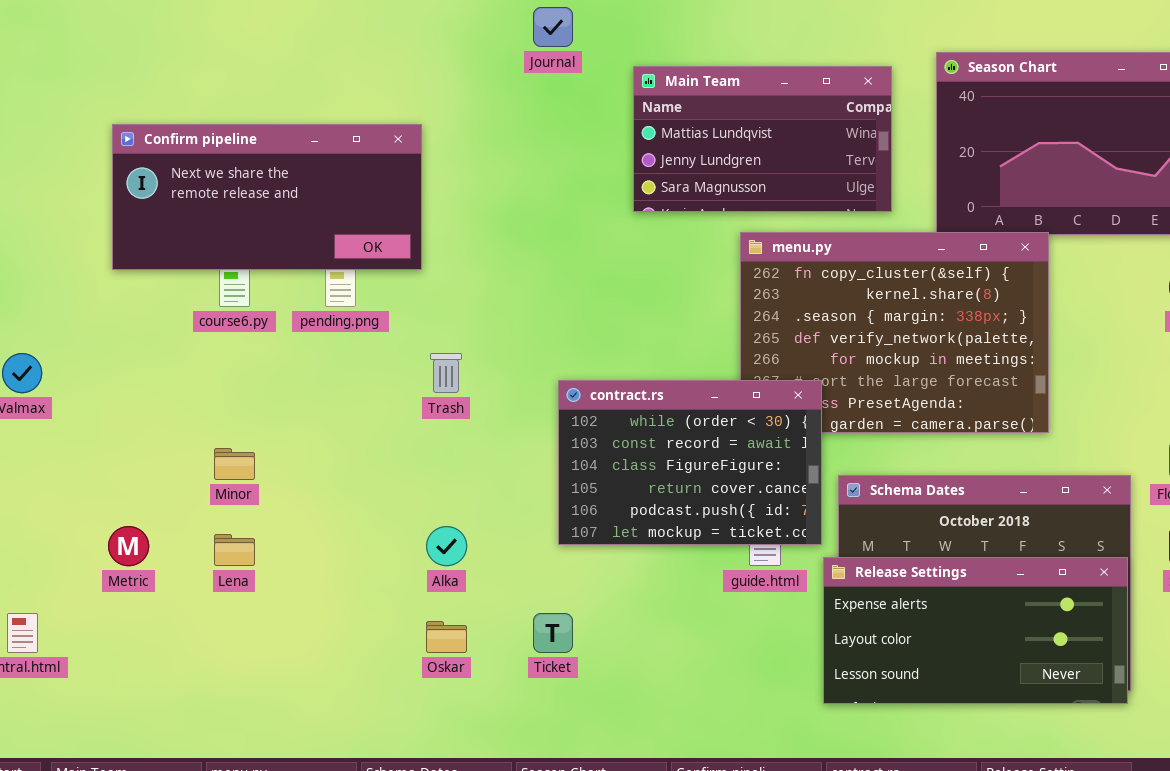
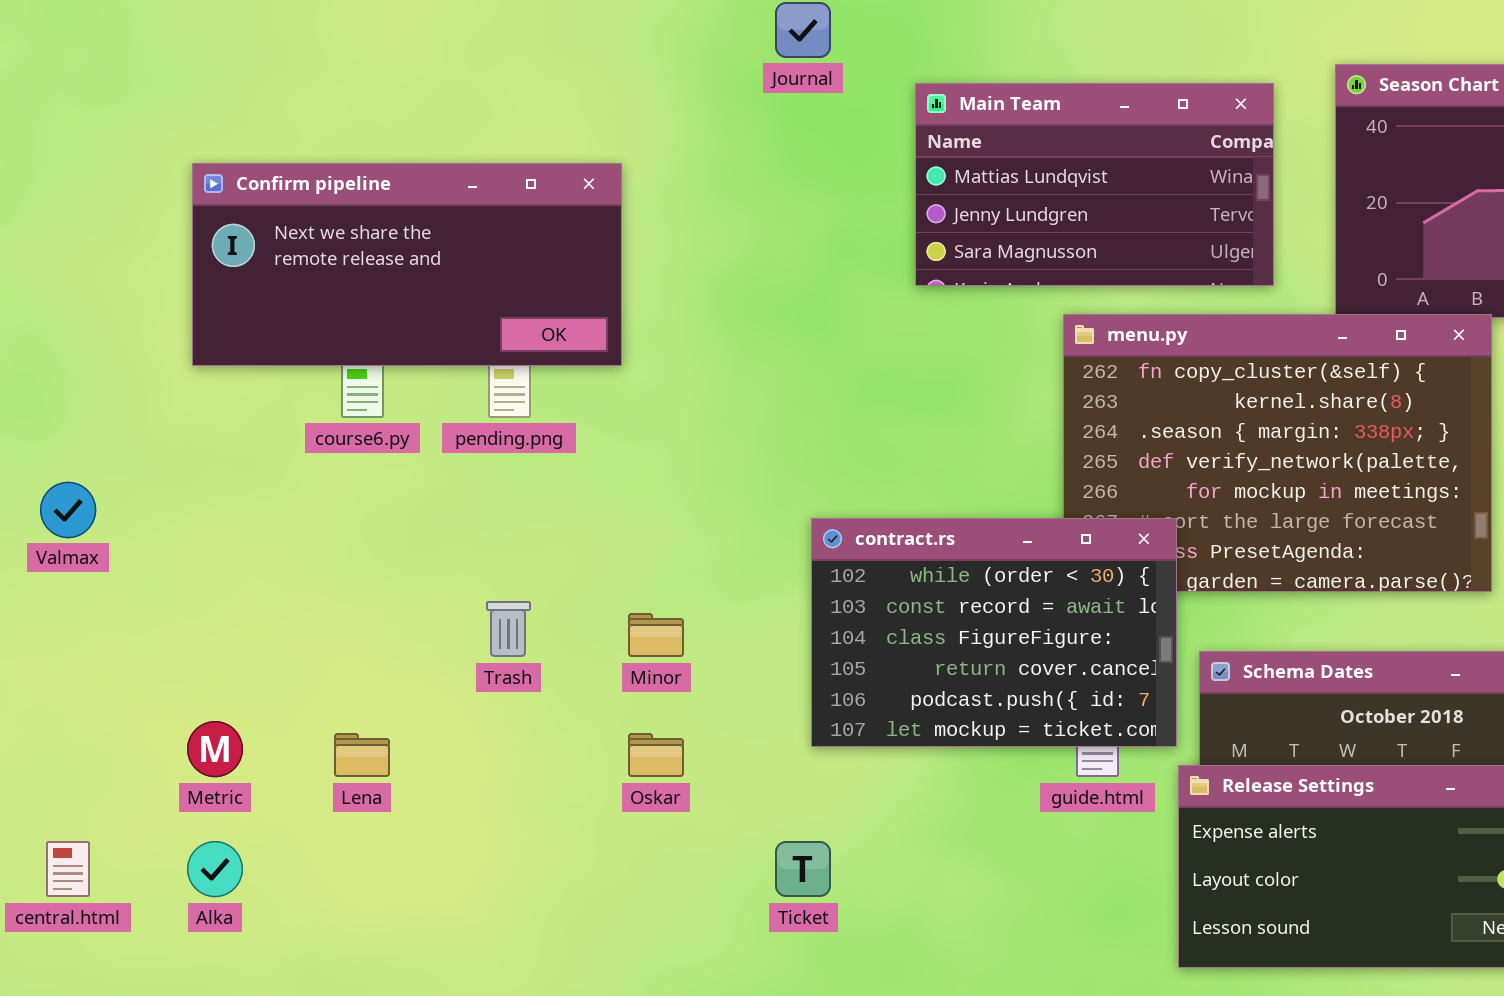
Trash: [430,353,462,393] -> [486,601,531,657], moved
Minor: [214,448,255,480] -> [628,613,684,657], moved
Alka: [426,526,467,566] -> [187,841,243,897], moved
Oskar: [426,621,467,653] -> [628,733,684,777], moved

